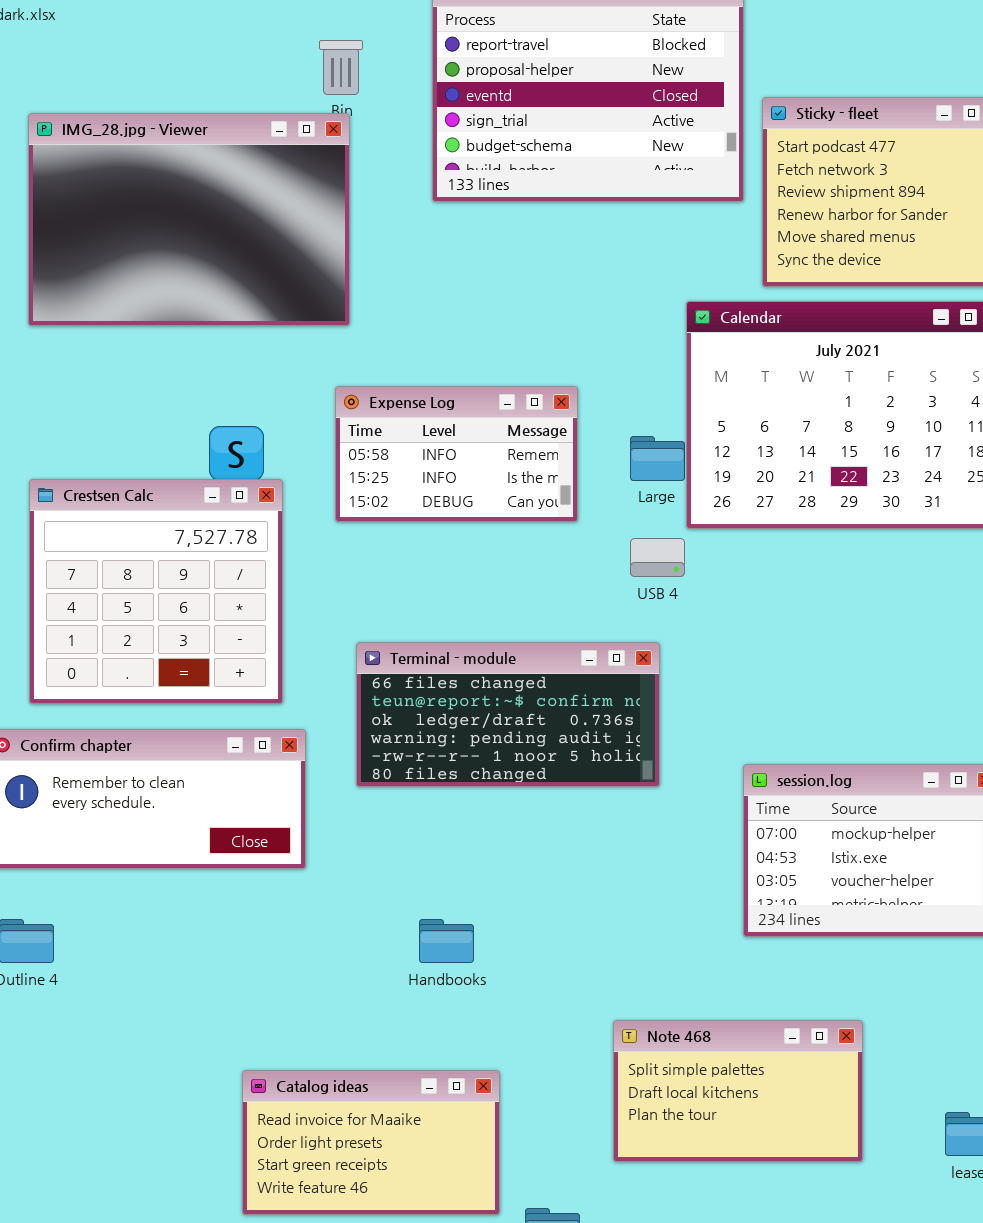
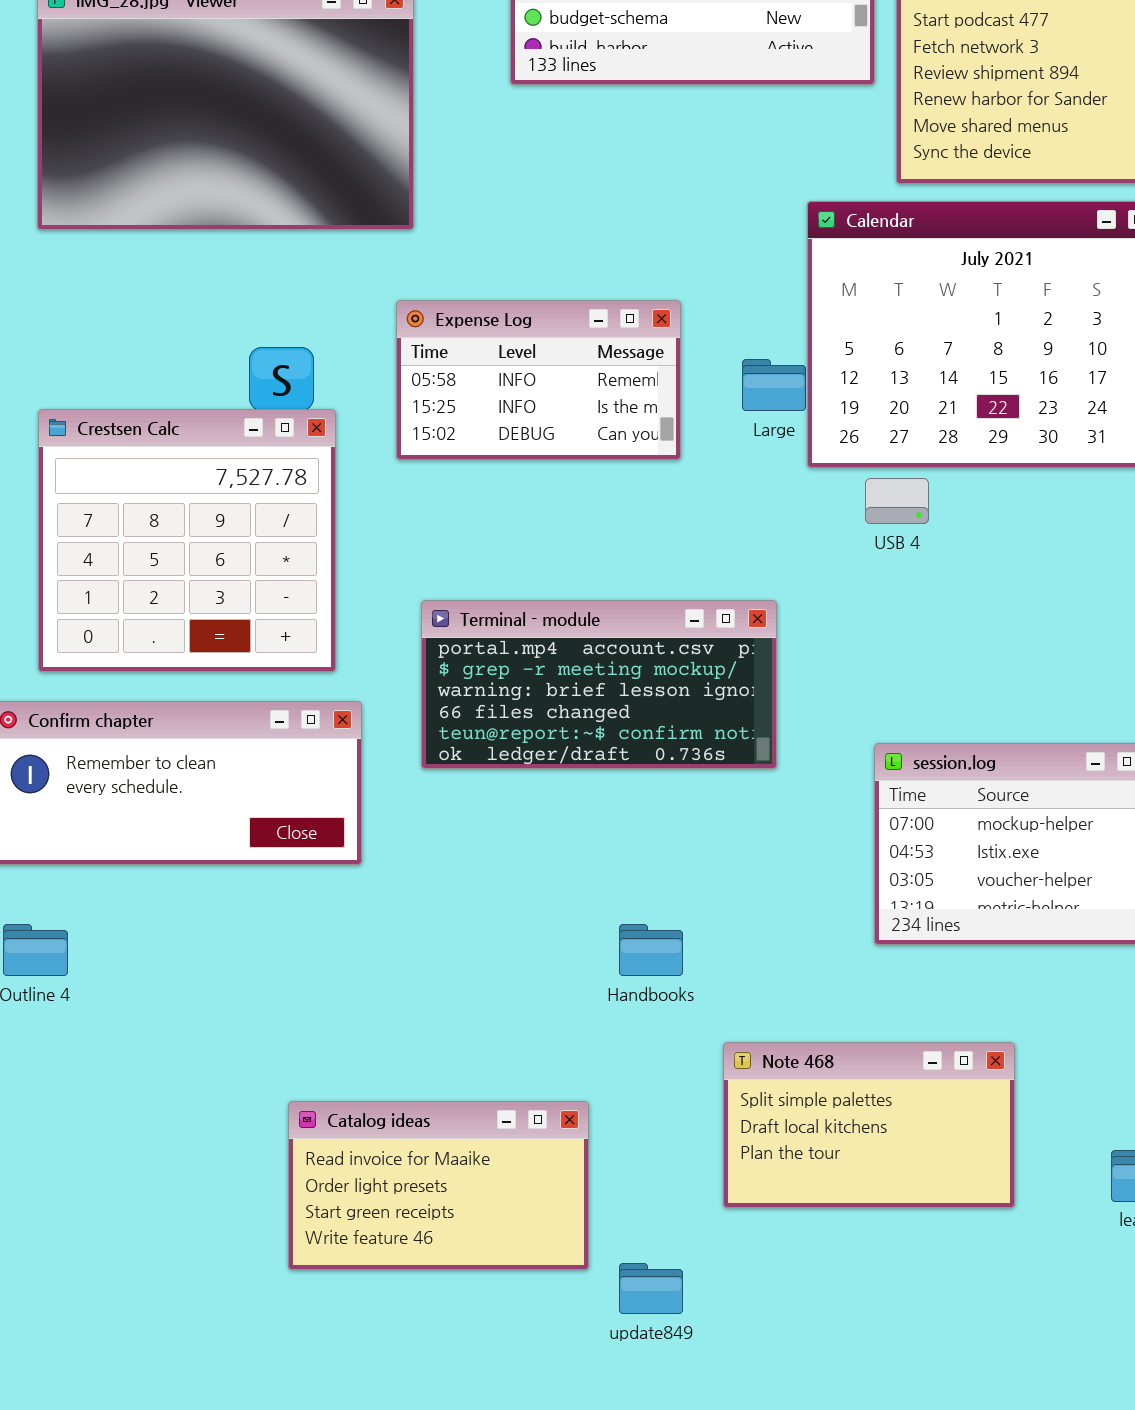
USB 4: [630,538,685,577] -> [865,478,929,524], moved
Terminal - module: [356,642,660,787] -> [421,600,777,769], scrolled up 3 rows
Handbooks: [419,919,474,963] -> [619,924,683,976], moved

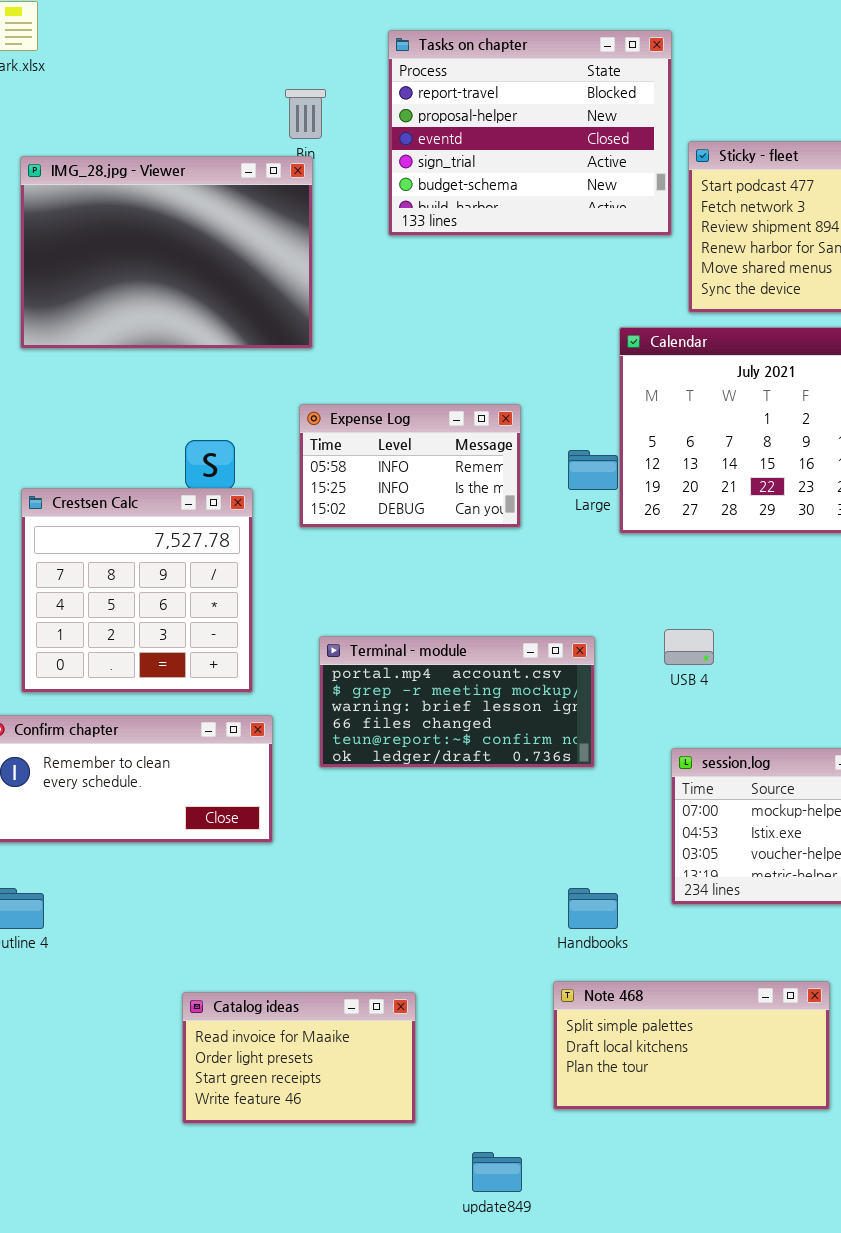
USB 4: [865,478,929,524] -> [664,629,714,665], moved
Handbooks: [619,924,683,976] -> [568,888,618,929], moved
Note 468: [723,1042,1015,1208] -> [553,981,830,1110], resized
Catalog ideas: [288,1101,589,1270] -> [182,992,416,1124], moved

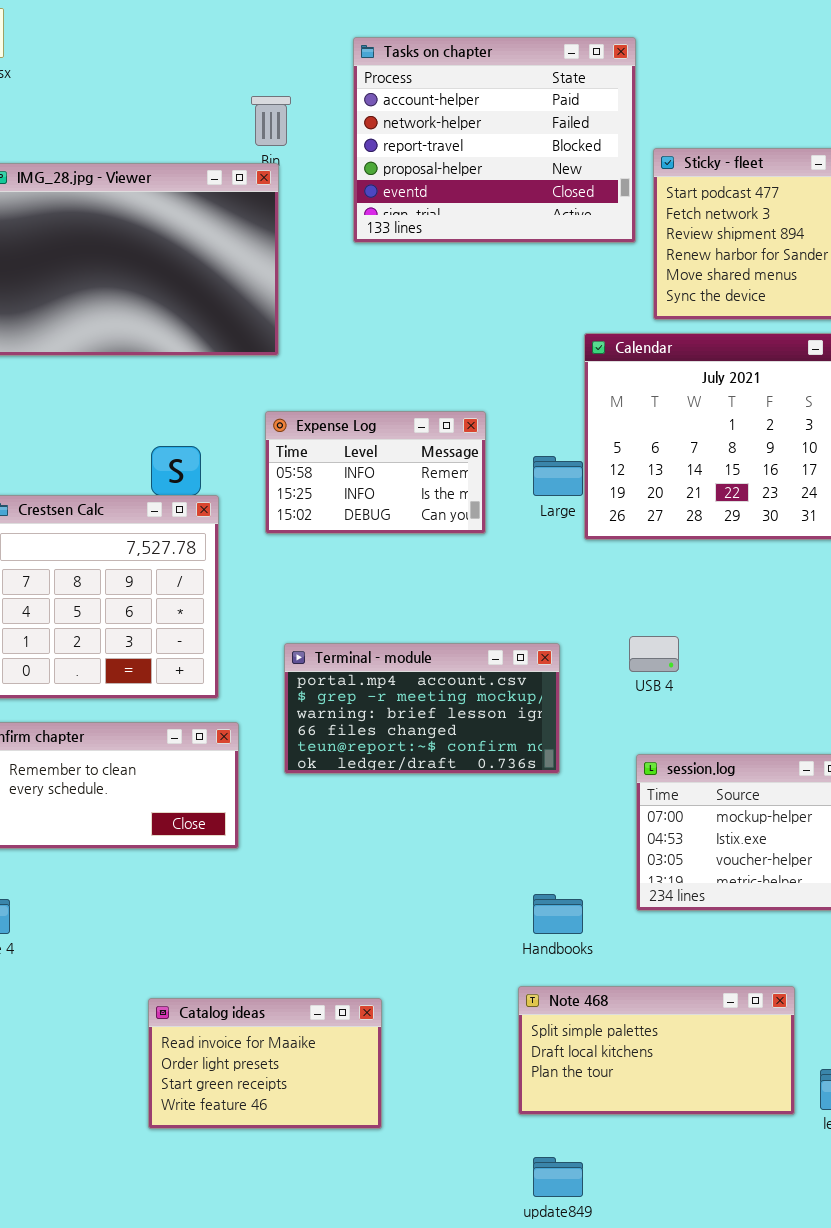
Tasks on chapter: [388,30,672,236] -> [353,37,636,243], scrolled up 2 rows
update849: [472,1152,522,1192] -> [533,1157,583,1197], moved

